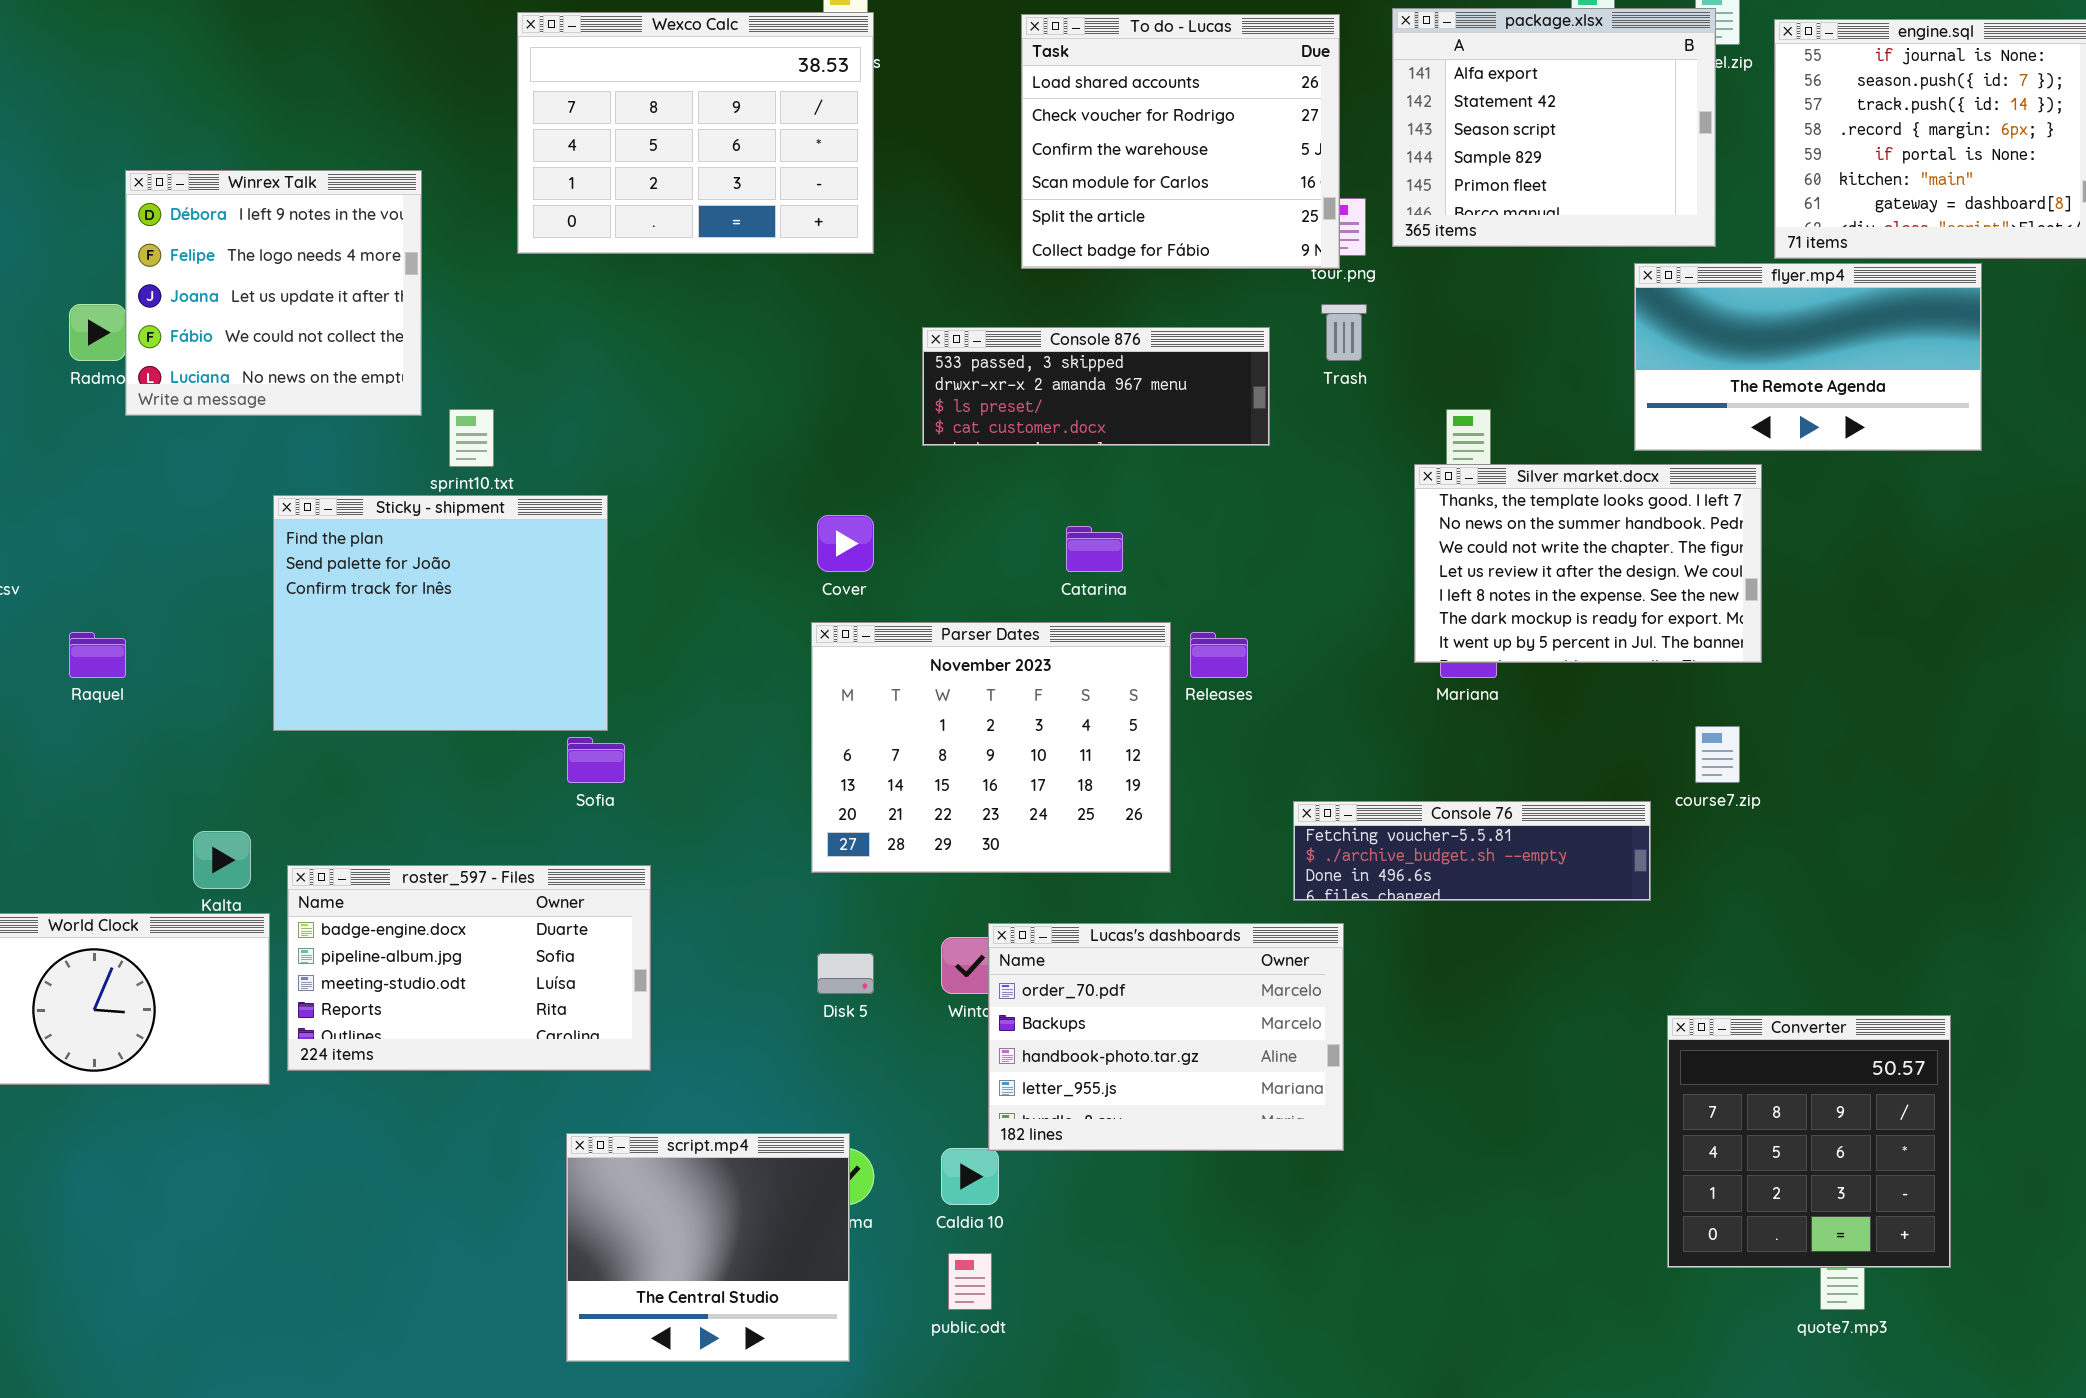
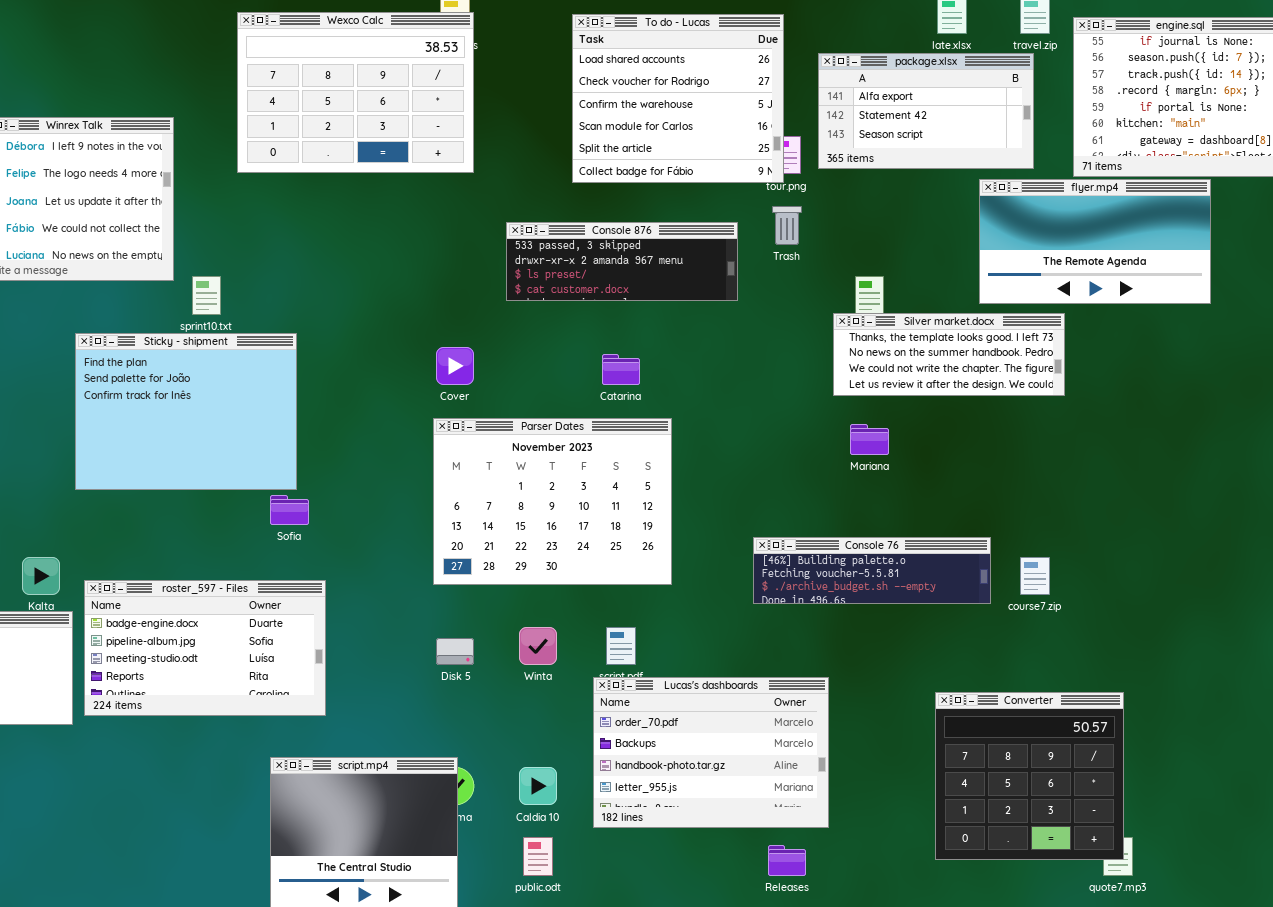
package.xlsx: [1392,8,1716,247] -> [818,53,1034,169], resized
Silver market.docx: [1414,464,1762,663] -> [833,313,1065,396], resized
Releases: [1190,632,1248,678] -> [768,845,806,876], moved
course7.zip: [1695,726,1740,783] -> [1020,557,1050,595], moved
Console 76: [1293,801,1651,901] -> [753,537,991,604], scrolled up 1 row
Lucas's dashboards: [988,923,1344,1151] -> [593,677,829,828], moved
Converter: [1667,1015,1951,1268] -> [935,692,1124,860], moved

